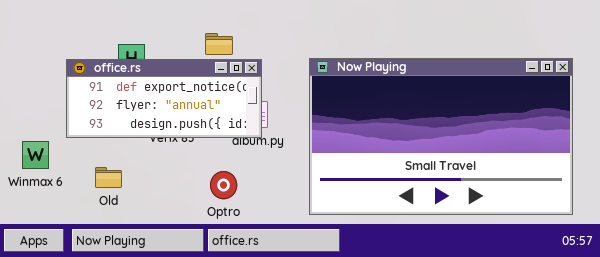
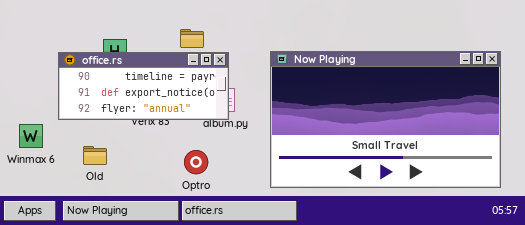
office.rs: [66,59,262,138] -> [58,52,229,120], scrolled up 1 row

